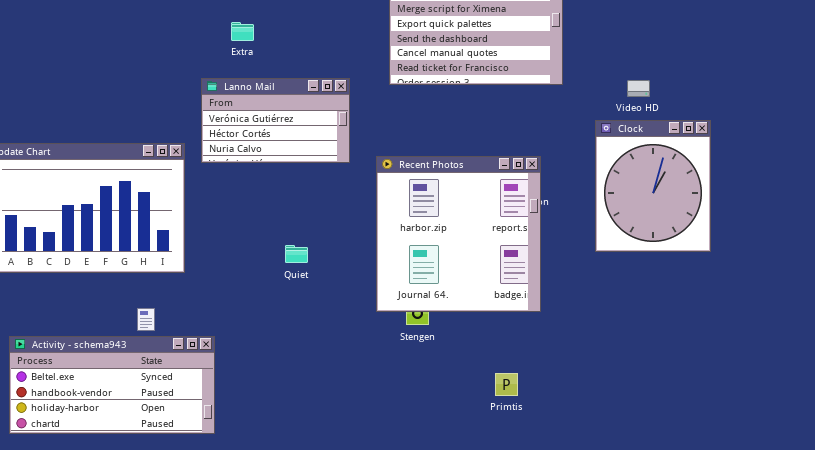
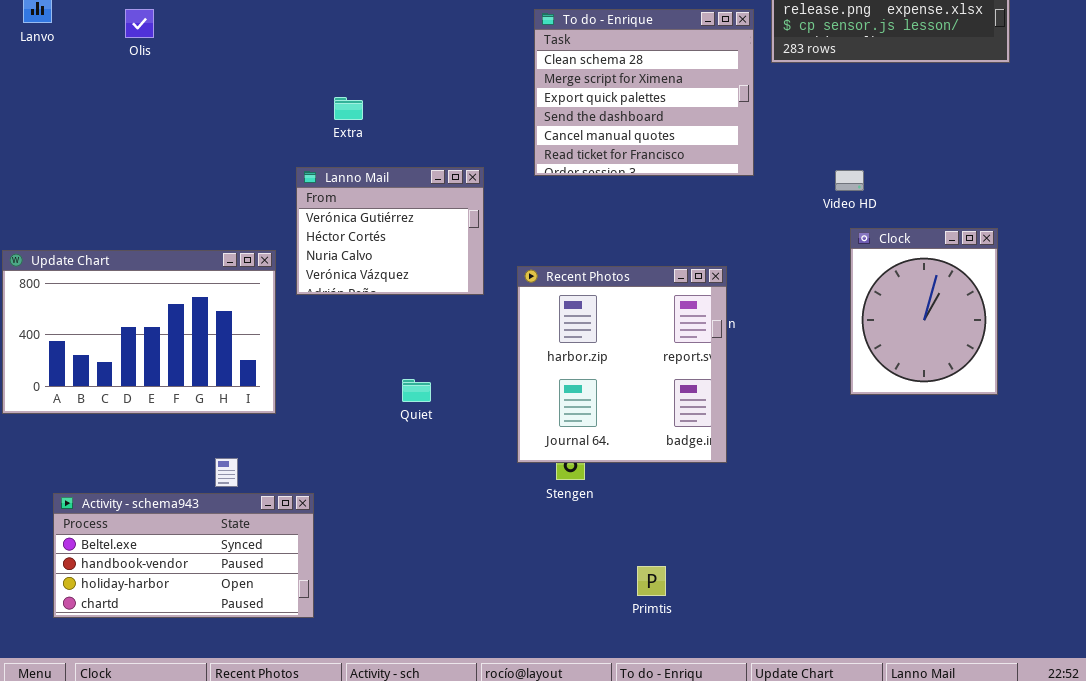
Lanno Mail: [201,78,350,163] -> [296,167,484,295], resized
Clock: [595,120,711,252] -> [850,228,998,395], moved
Primtis: [495,373,518,396] -> [637,566,666,596], moved

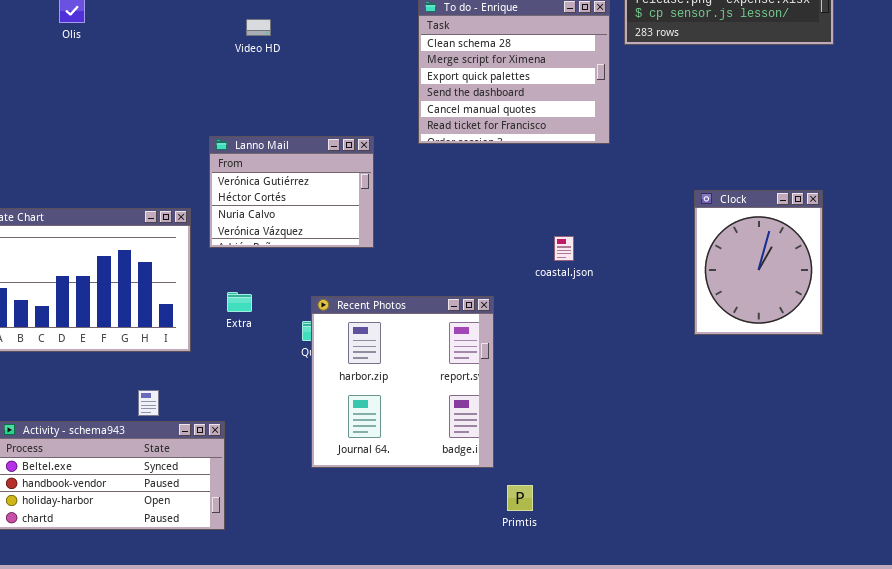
Extra: [334,97,363,120] -> [227,292,252,312], moved
Video HD: [835,170,864,191] -> [246,19,271,36], moved
Recent Photos: [517,266,727,463] -> [311,296,494,468], moved

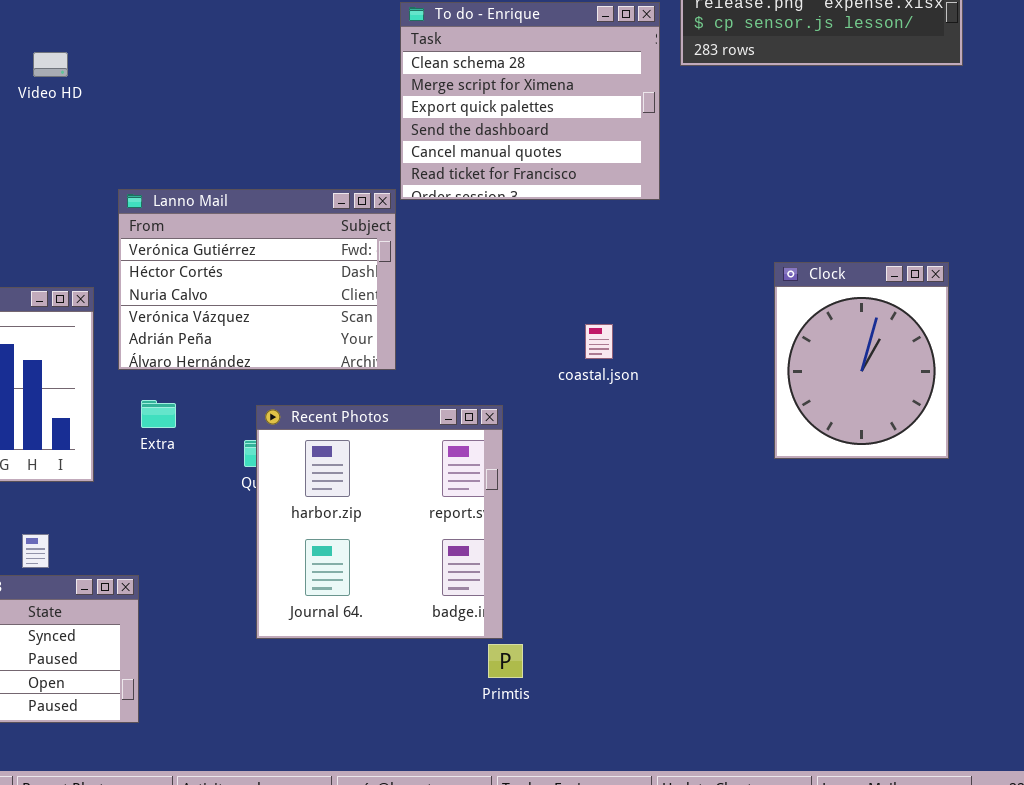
Video HD: [246,19,271,36] -> [33,52,68,77], moved
Lanno Mail: [209,136,374,248] -> [118,189,396,370], resized
Primtis: [507,485,533,511] -> [488,644,523,678], moved

